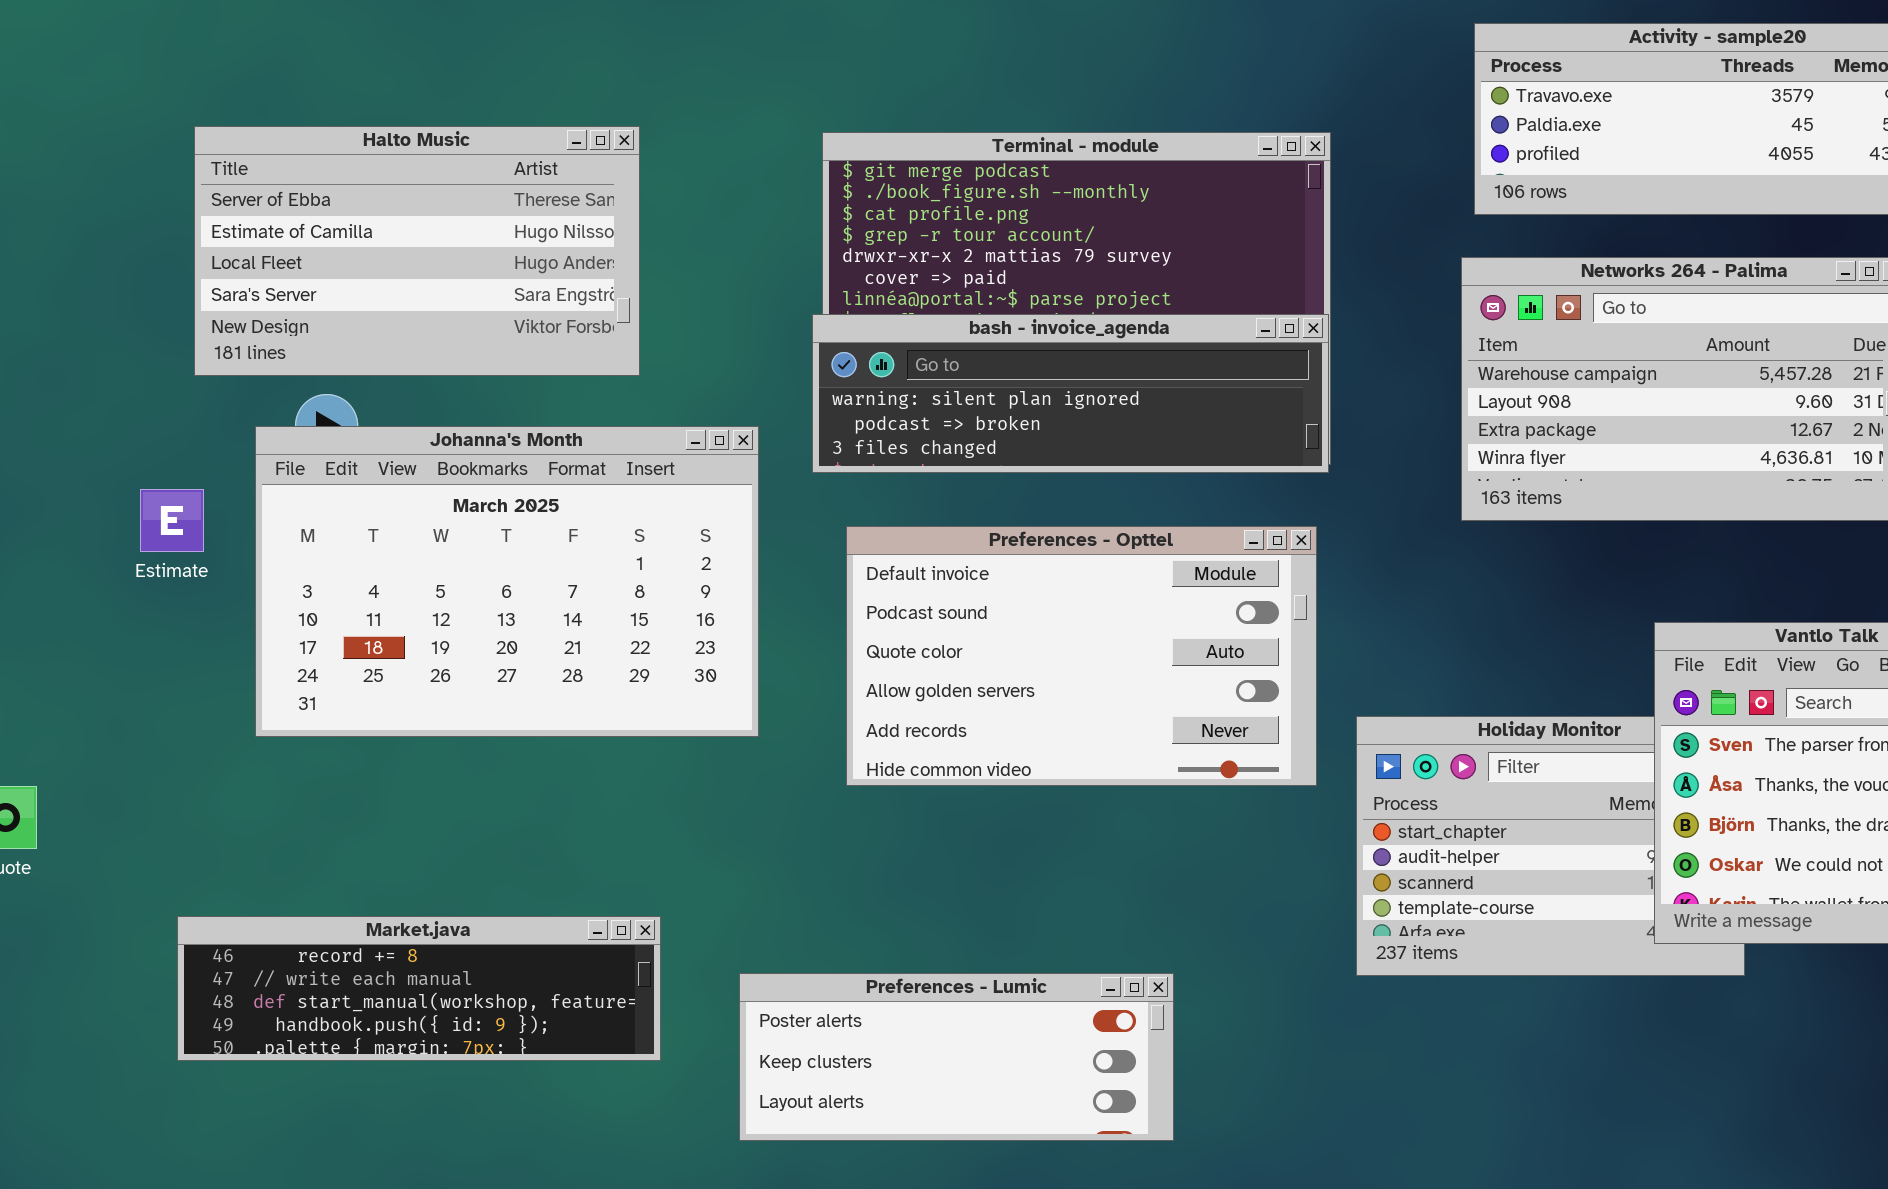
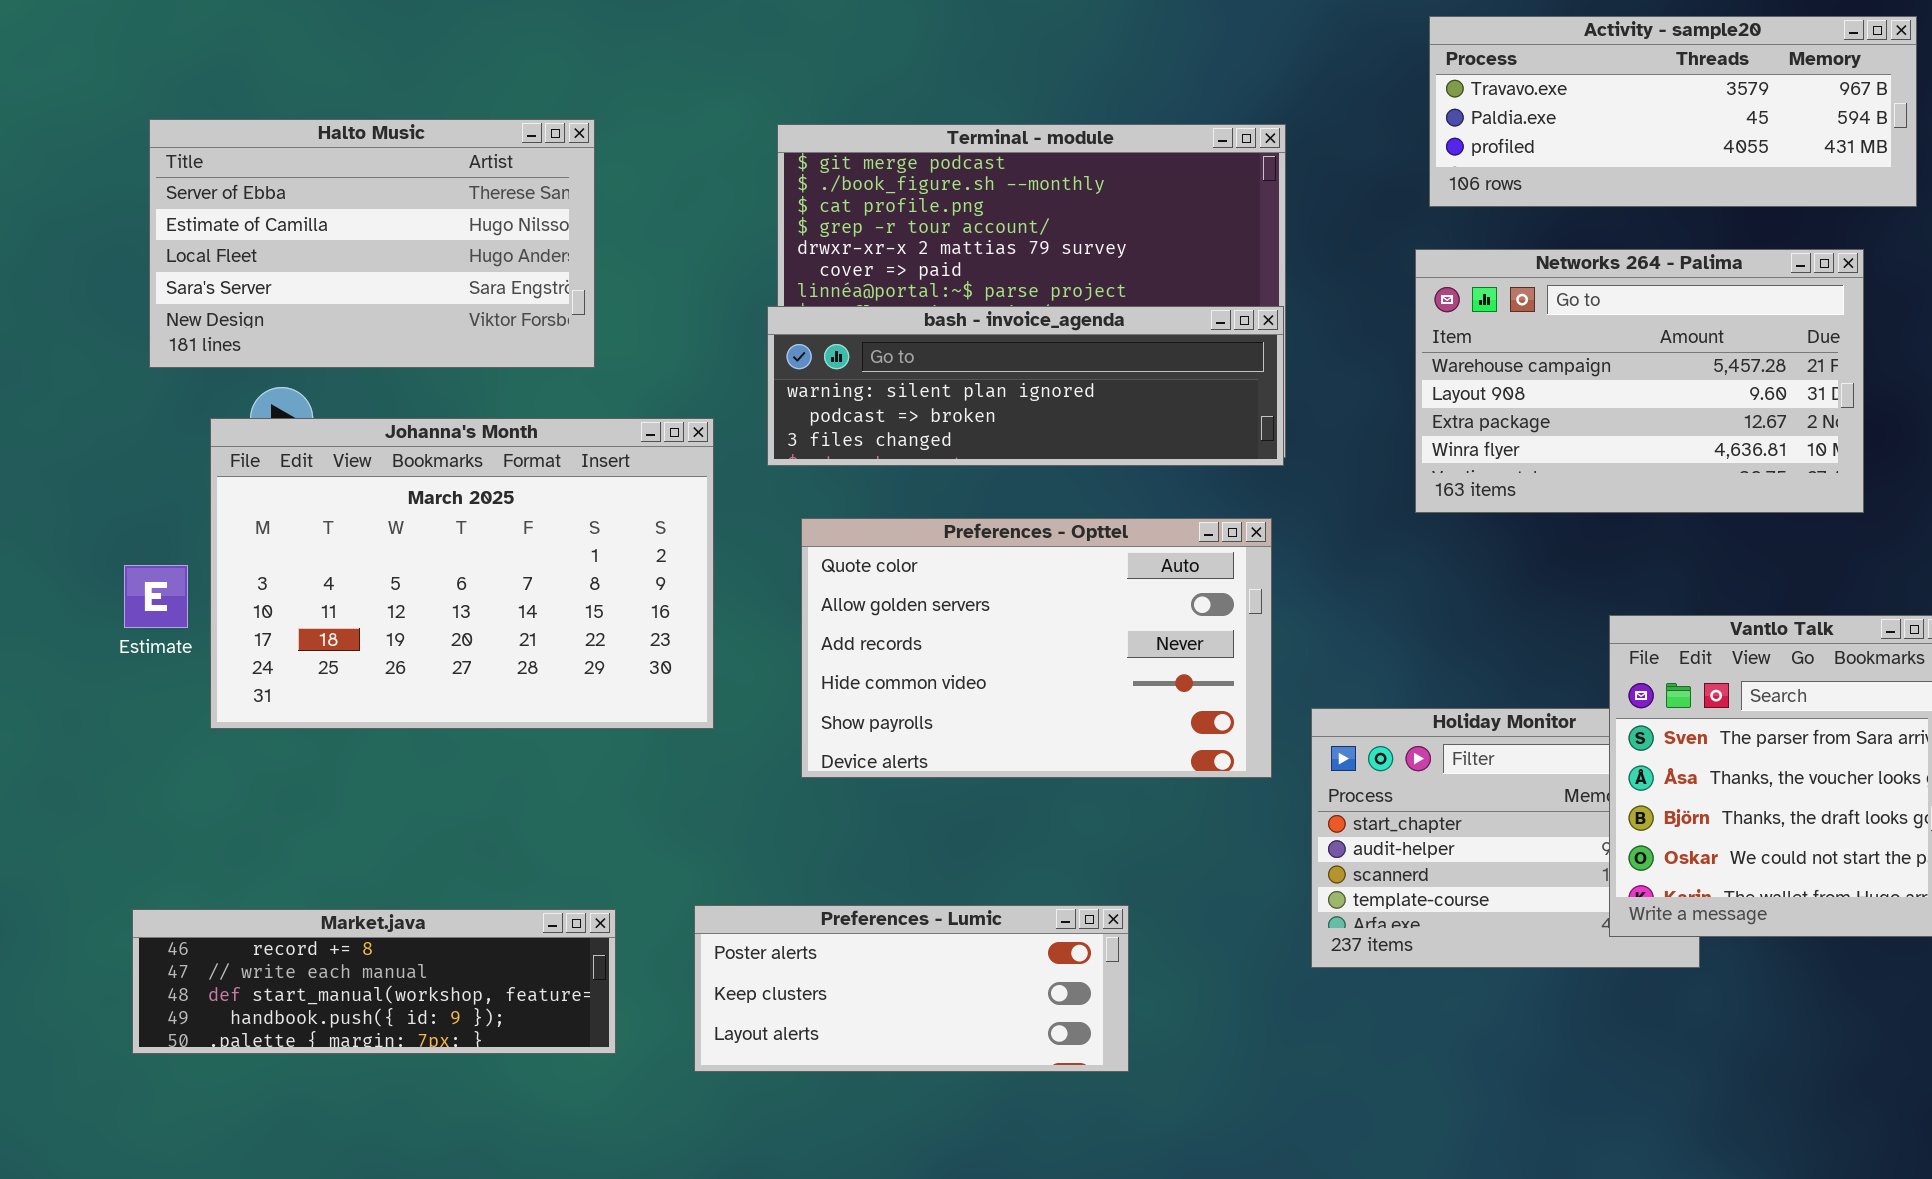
Estimate: [140,489,204,552] -> [124,565,188,628], moved
Preferences - Opttel: [846,526,1317,786] -> [801,518,1272,778], scrolled down 2 rows
Preferences - Lumic: [739,973,1174,1141] -> [694,905,1129,1072], moved

